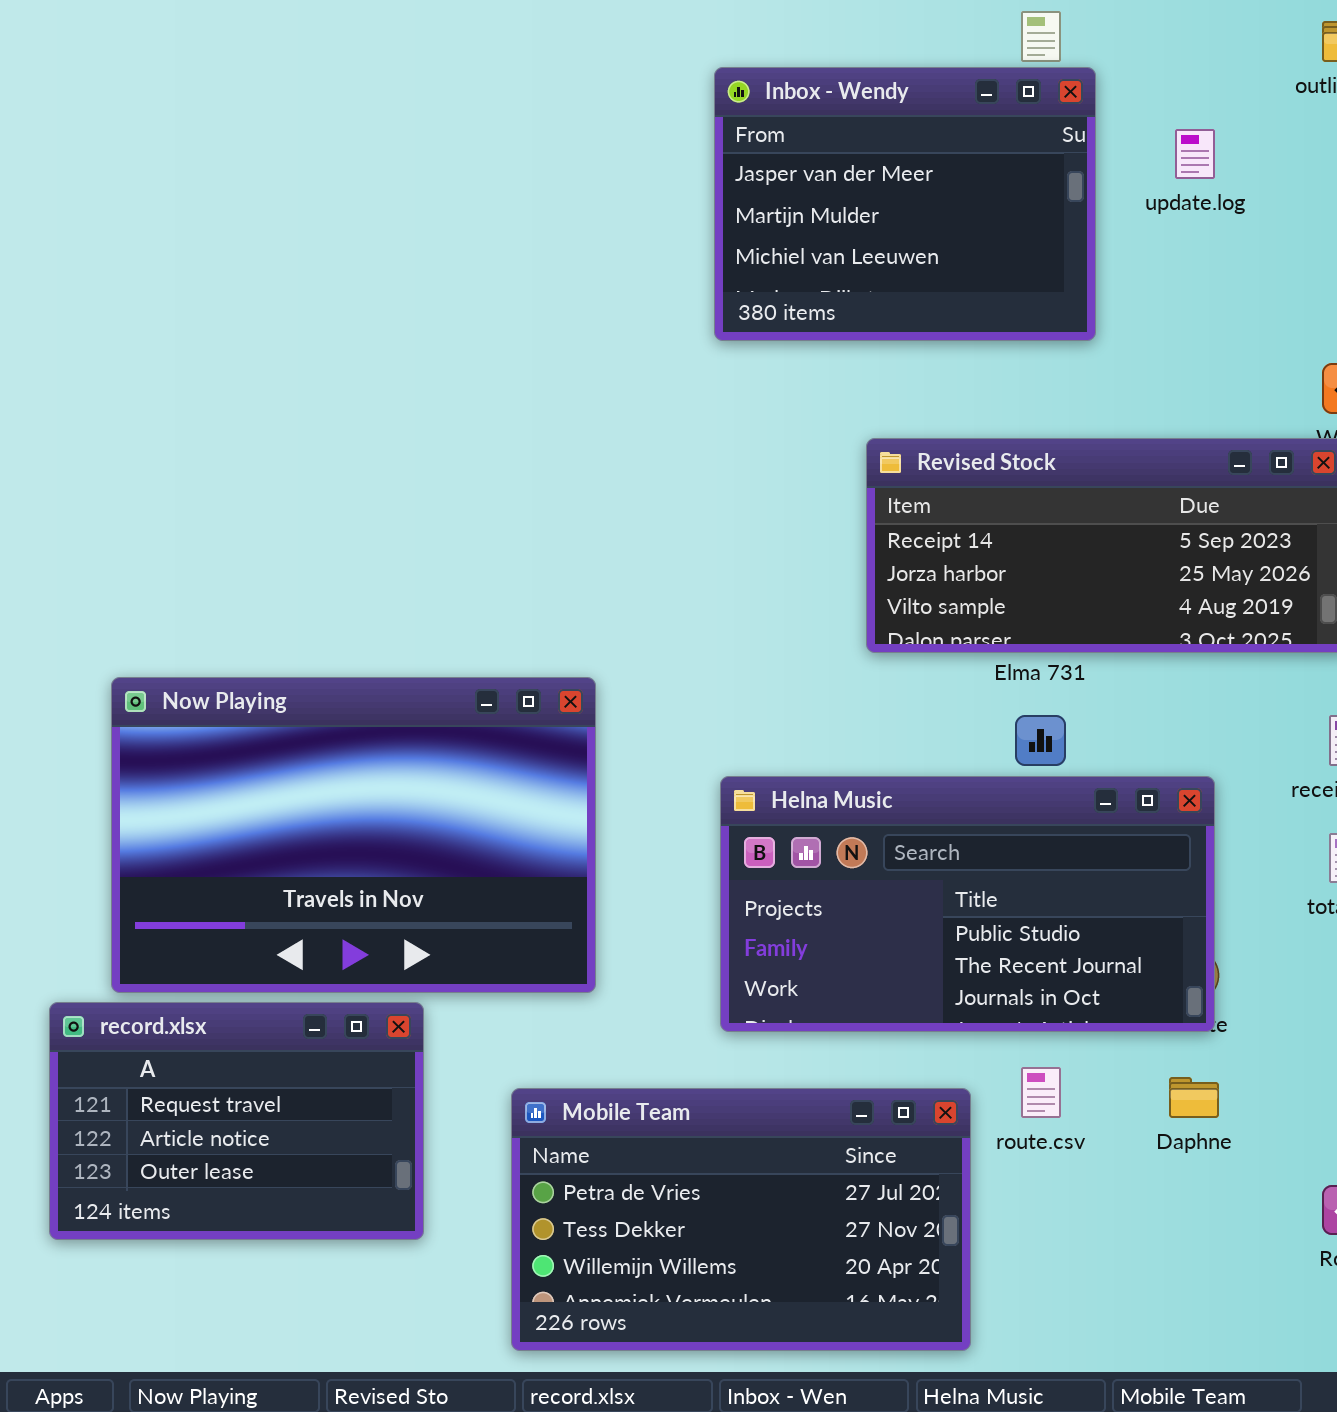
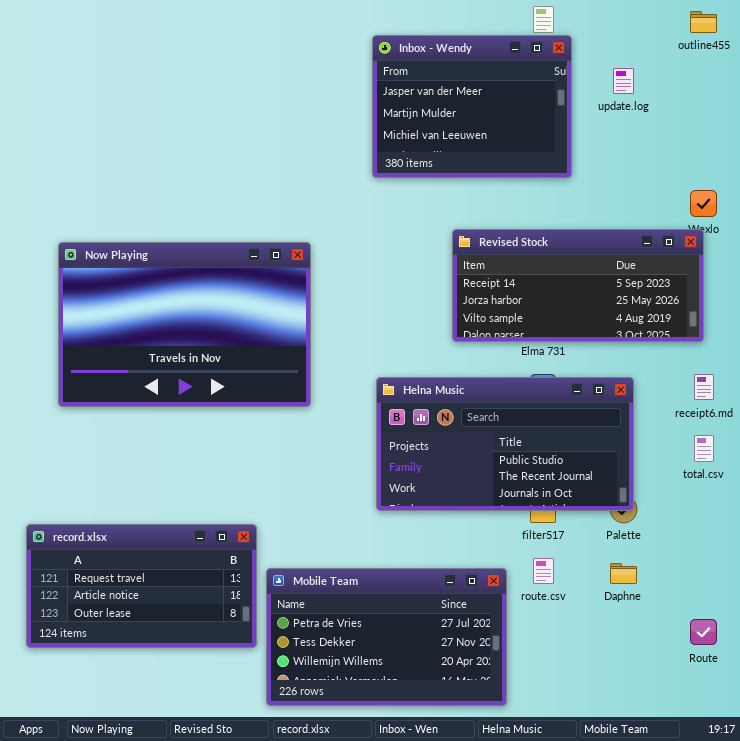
Now Playing: [111,677,596,993] -> [58,242,311,407], moved
Helna Music: [720,776,1215,1032] -> [376,377,634,511], moved
record.xlsx: [49,1002,424,1240] -> [26,524,257,648], resized

